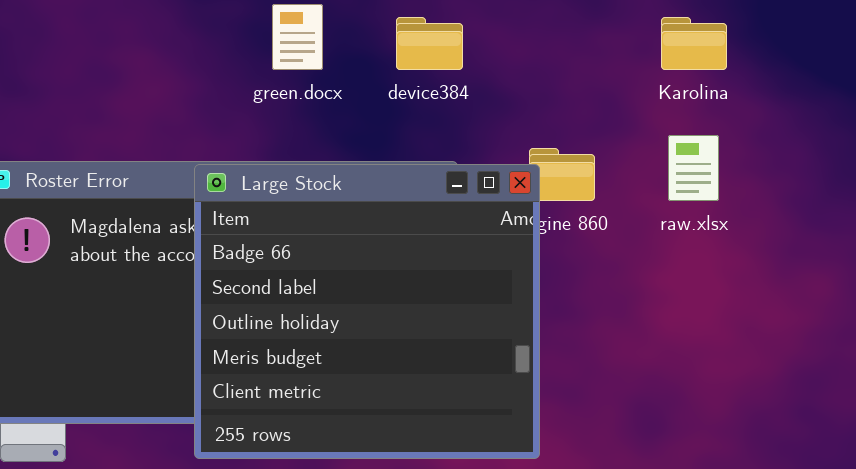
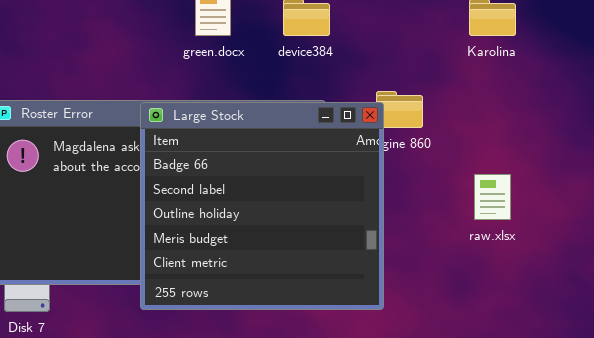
raw.xlsx: [668,135,719,201] -> [474,174,511,220], moved

